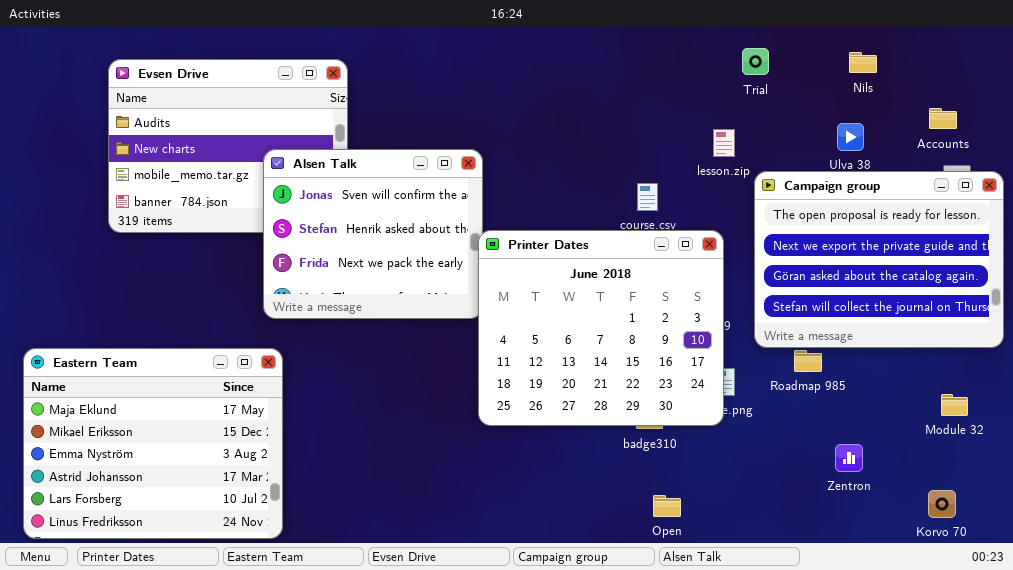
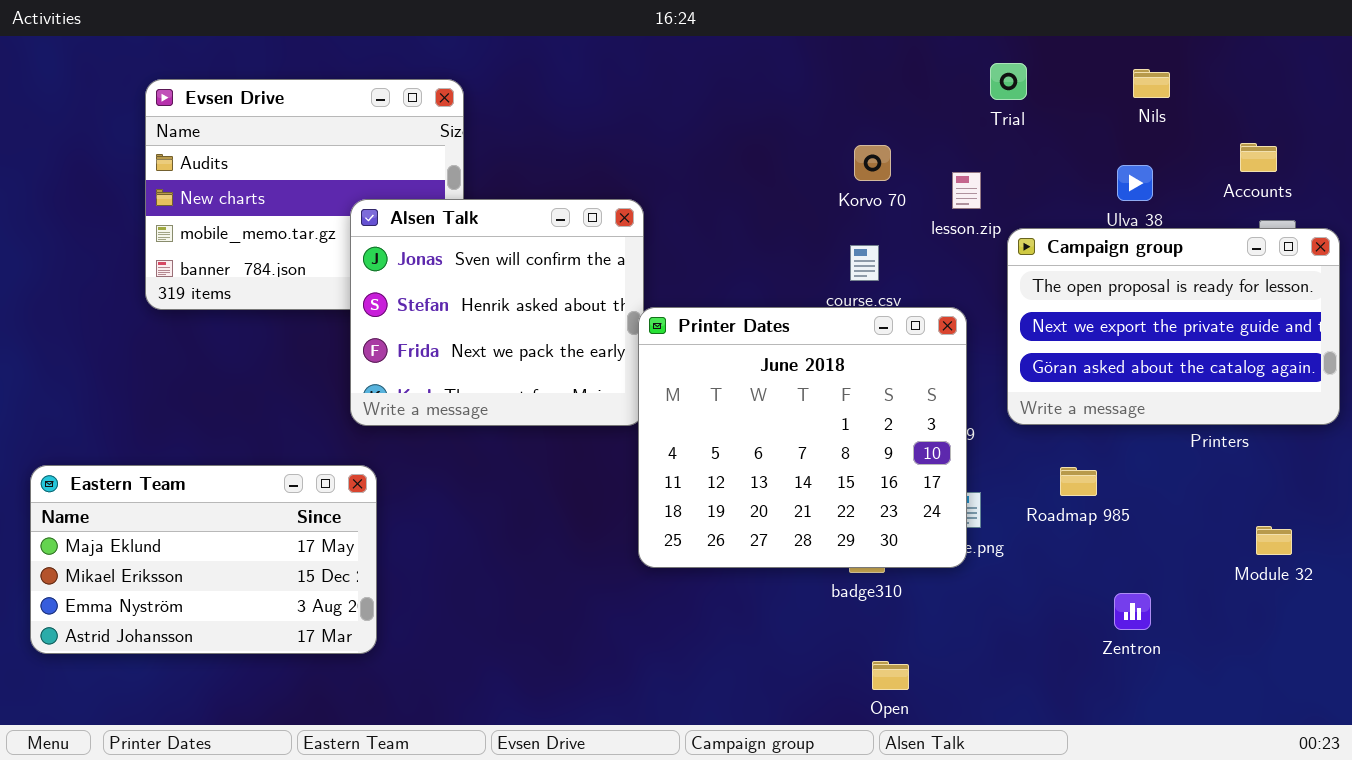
Campaign group: [754,171,1004,348] -> [1007,228,1340,425], resized
Eastern Team: [23,348,283,539] -> [30,465,377,654], resized
Korvo 70: [928,490,956,518] -> [854,145,891,181], moved

